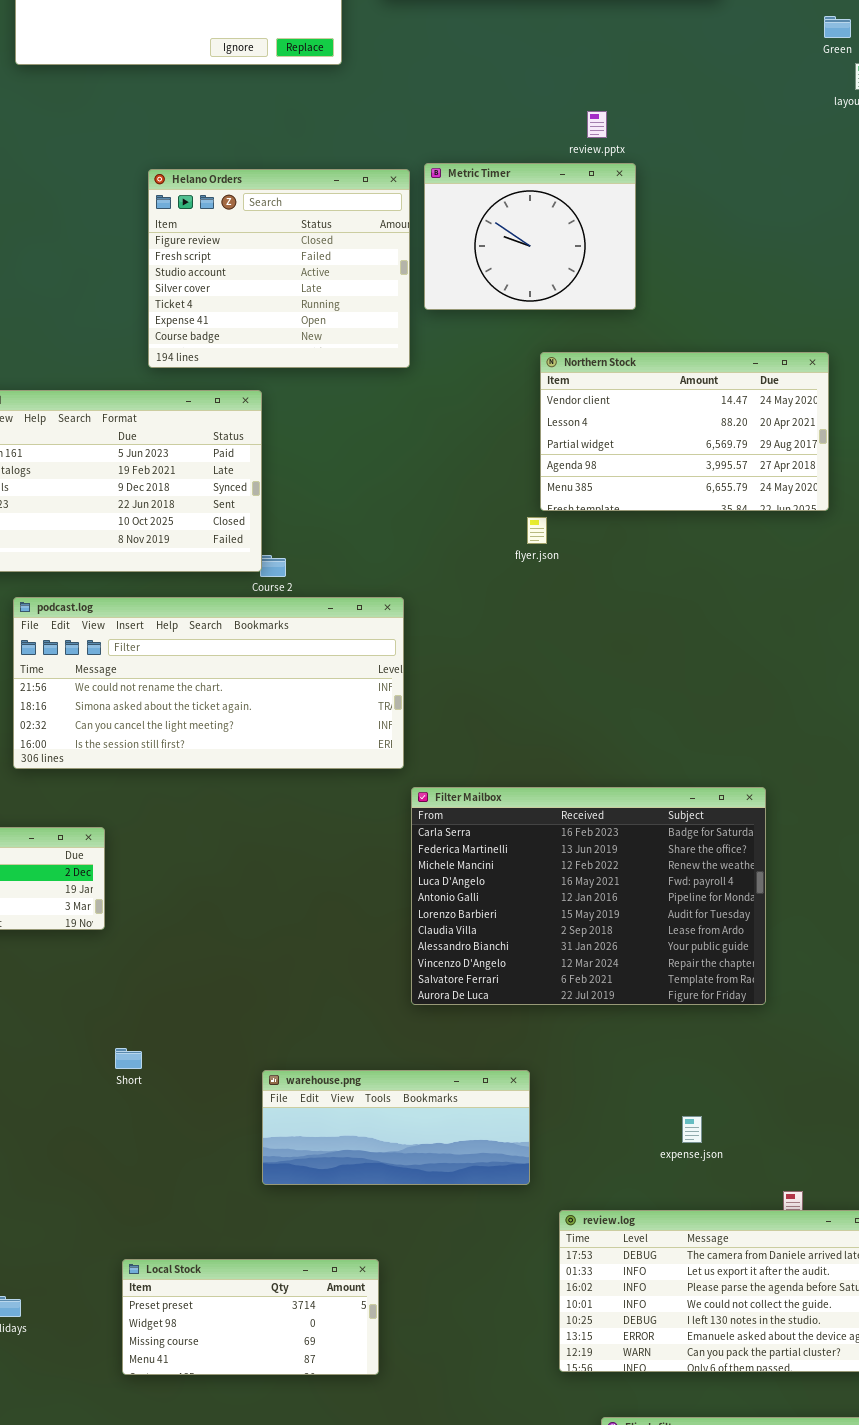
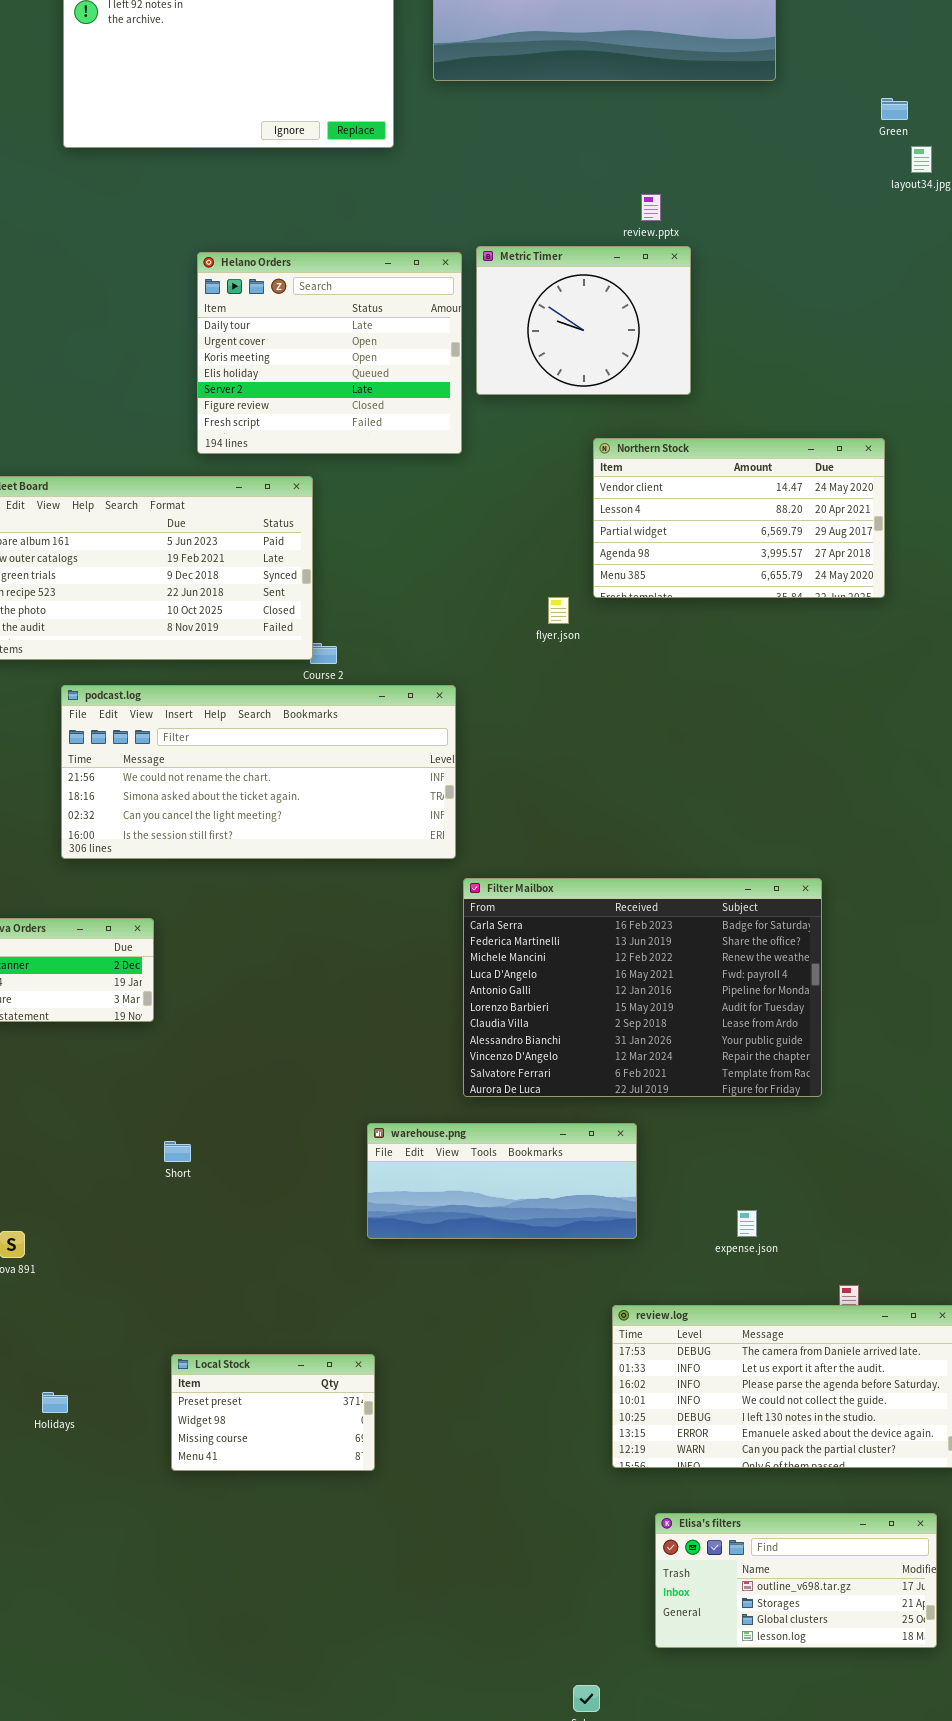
Helano Orders: [148,169,410,368] -> [197,252,462,454], scrolled up 5 rows
flyer.json: [527,517,547,544] -> [548,597,569,624], moved
warehouse.png: [262,1070,530,1185] -> [367,1123,637,1239], moved
Local Stock: [122,1259,379,1375] -> [171,1354,375,1471], resized

